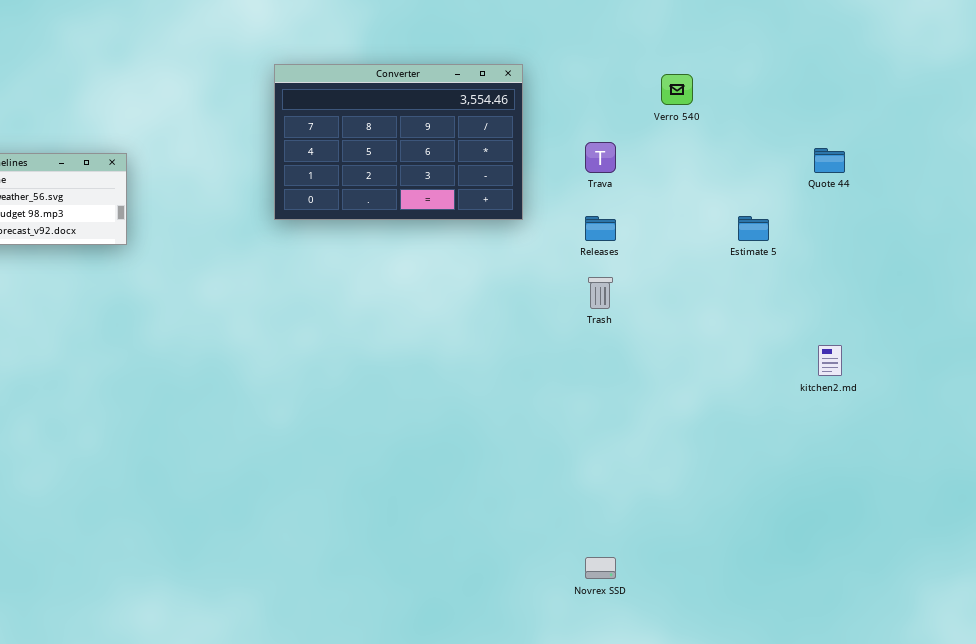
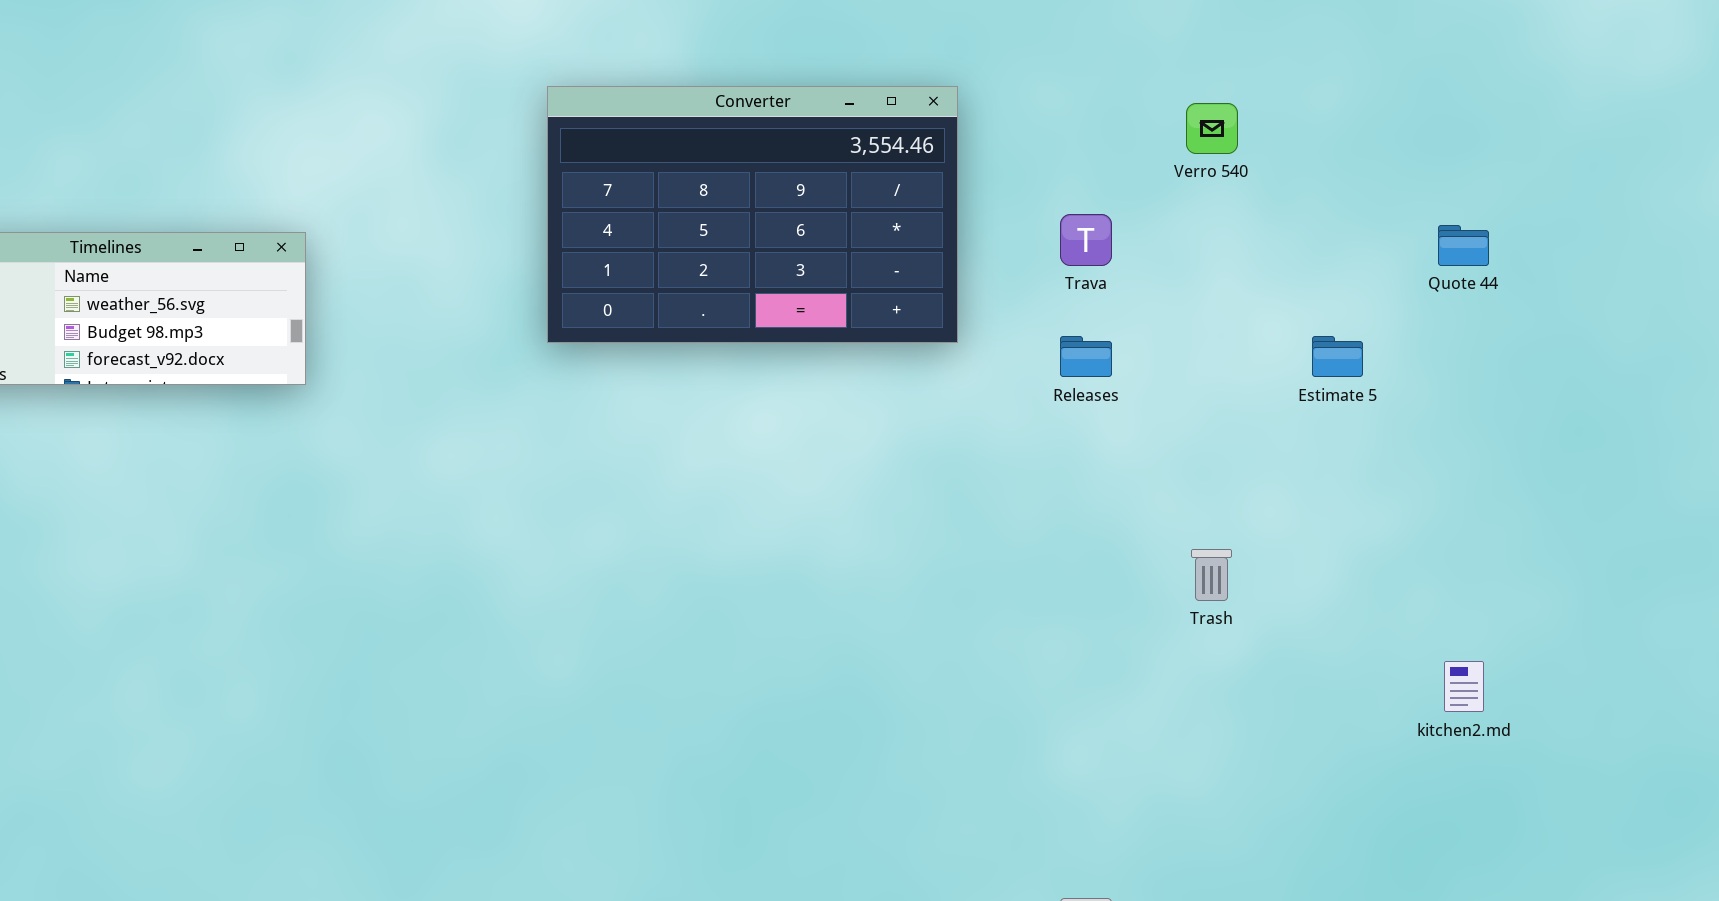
Trash: [588,277,613,309] -> [1191,549,1232,601], moved
kitchen2.md: [818,345,842,376] -> [1444,661,1484,712], moved

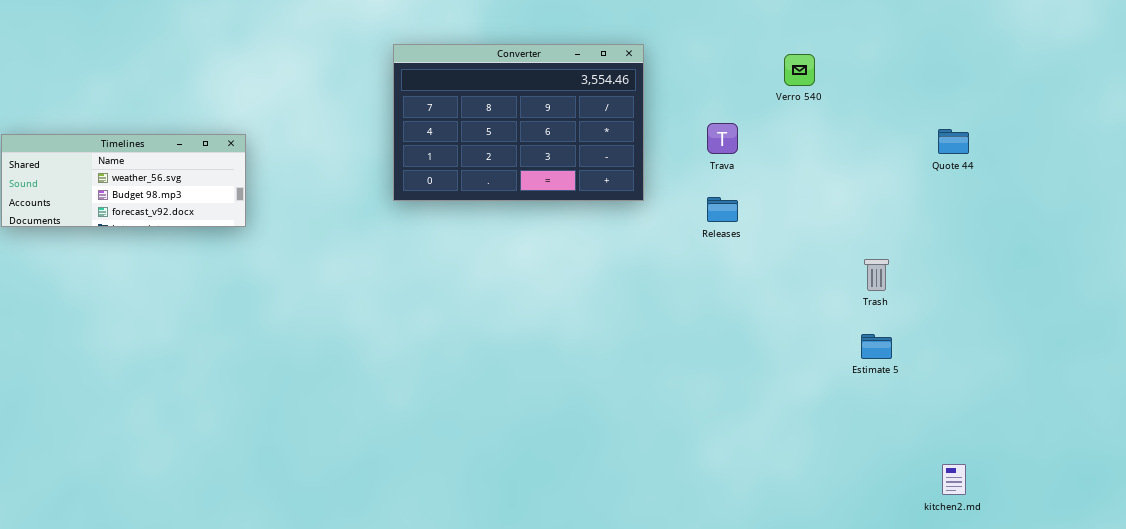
Estimate 5: [1312,336,1363,377] -> [861,334,892,359], moved
Trash: [1191,549,1232,601] -> [864,259,889,291], moved
kitchen2.md: [1444,661,1484,712] -> [942,464,966,495], moved

